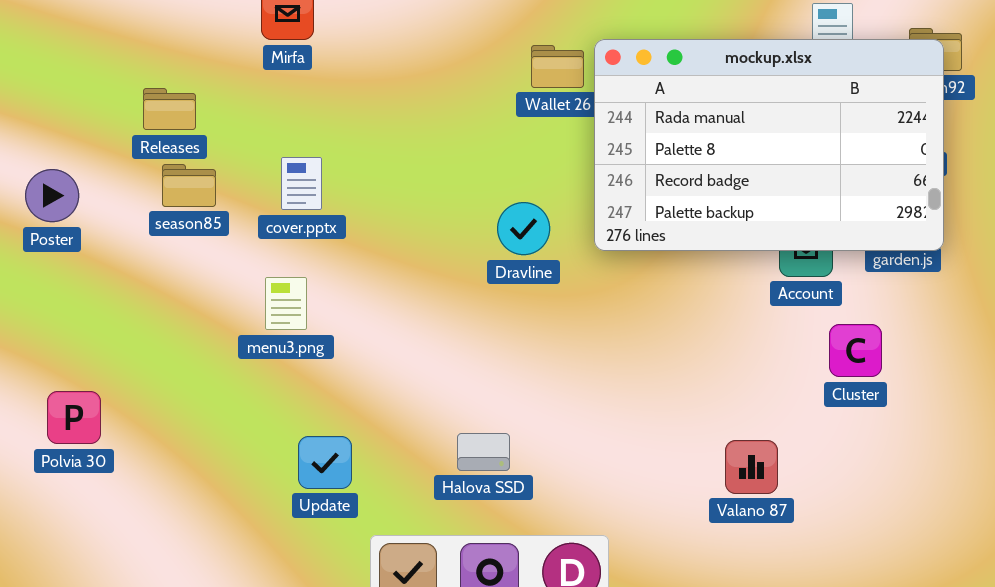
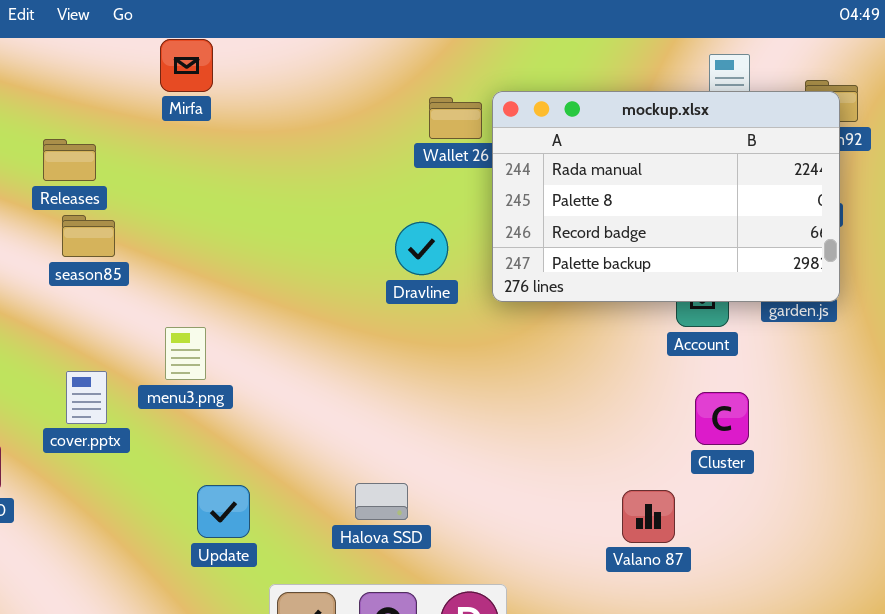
cover.pptx: [281,157,322,210] -> [66,371,107,424], moved
Dravline: [497,202,550,255] -> [395,222,448,275], moved
Cluster: [829,324,882,377] -> [695,392,749,445], moved

